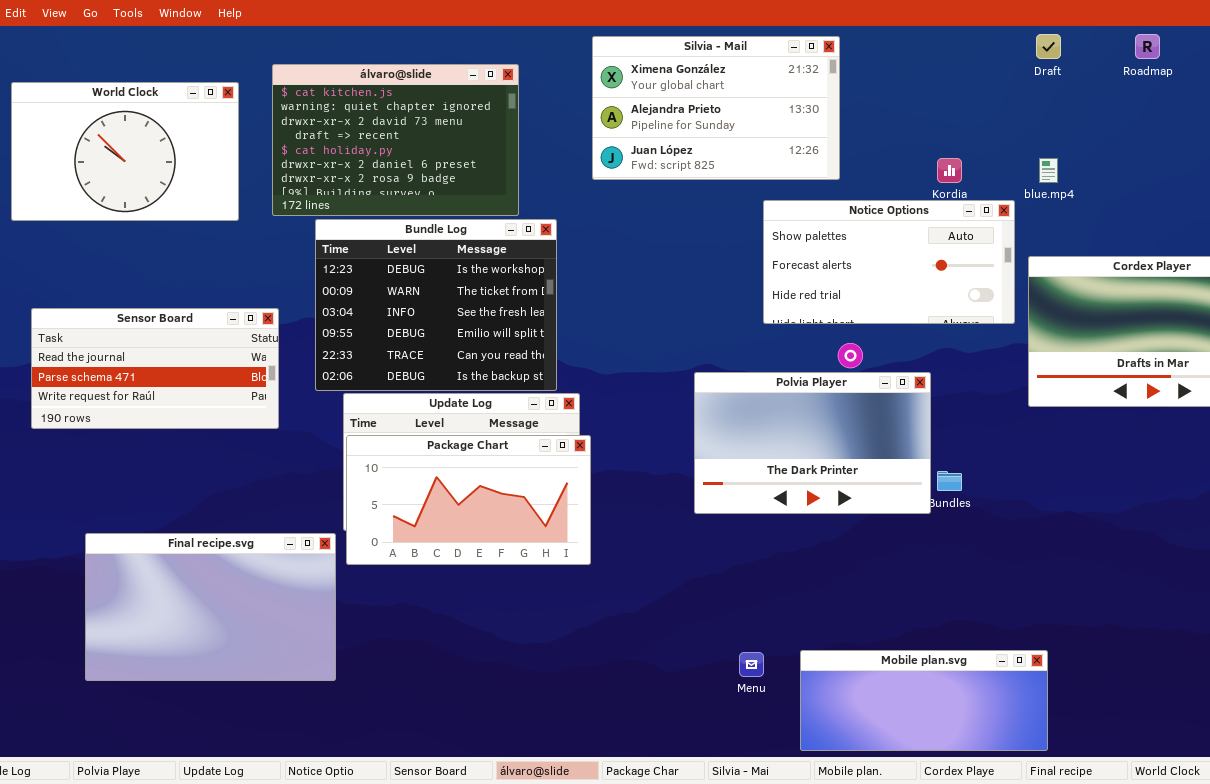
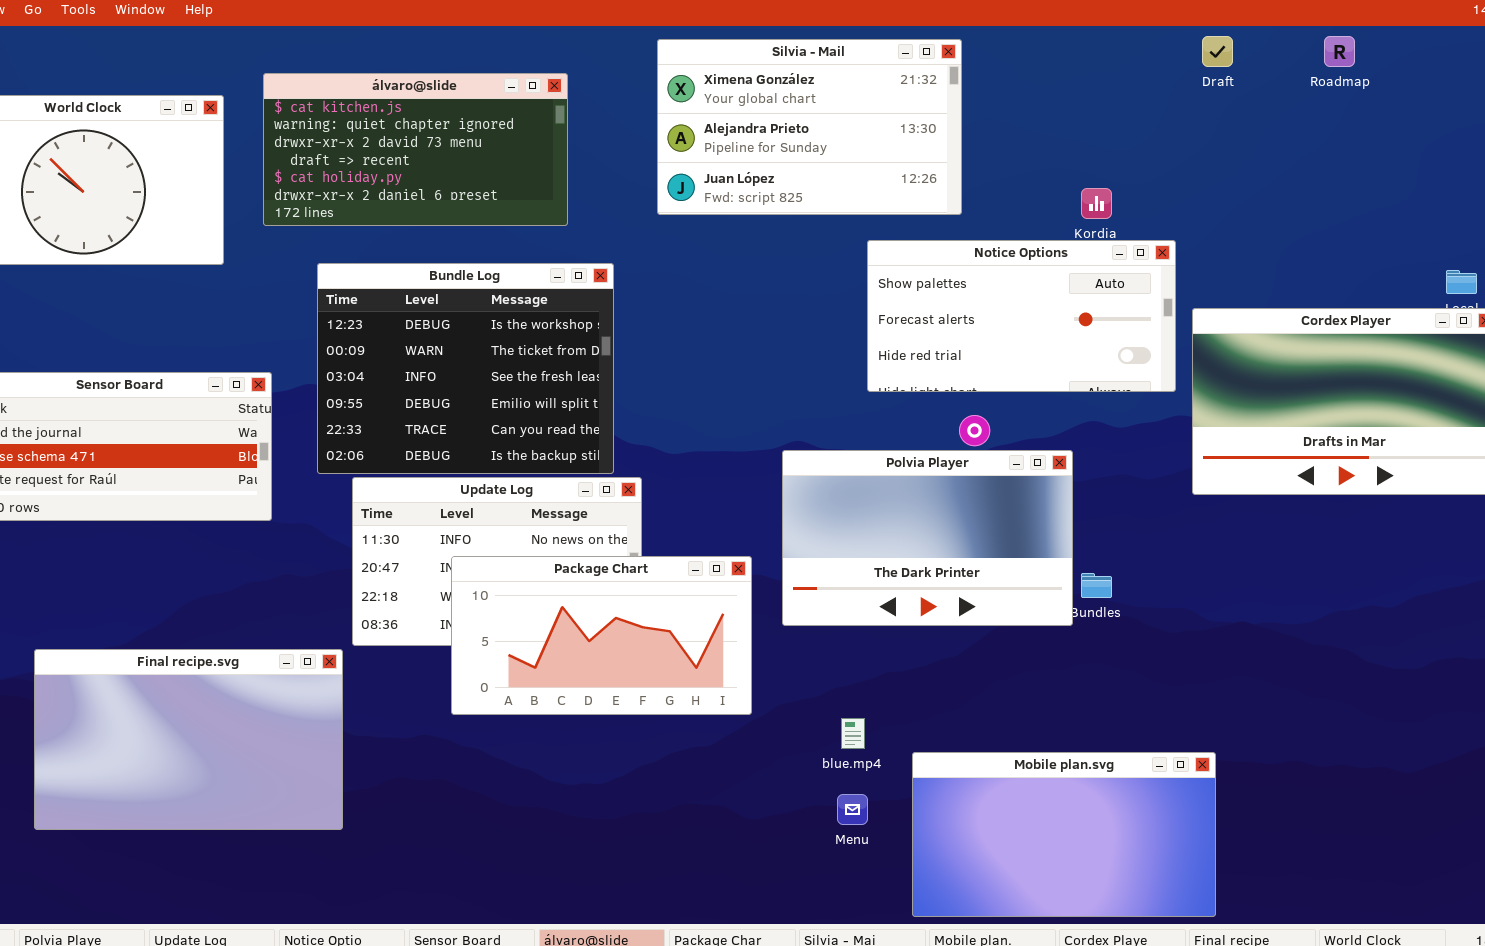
álvaro@slide: [272,64,519,216] -> [263,73,568,226], resized
blue.mp4: [1039,158,1058,183] -> [841,718,865,749], moved
Package Chart: [346,435,591,565] -> [451,556,752,715], moved
Mobile plan.svg: [800,650,1048,751] -> [912,752,1216,917], resized

